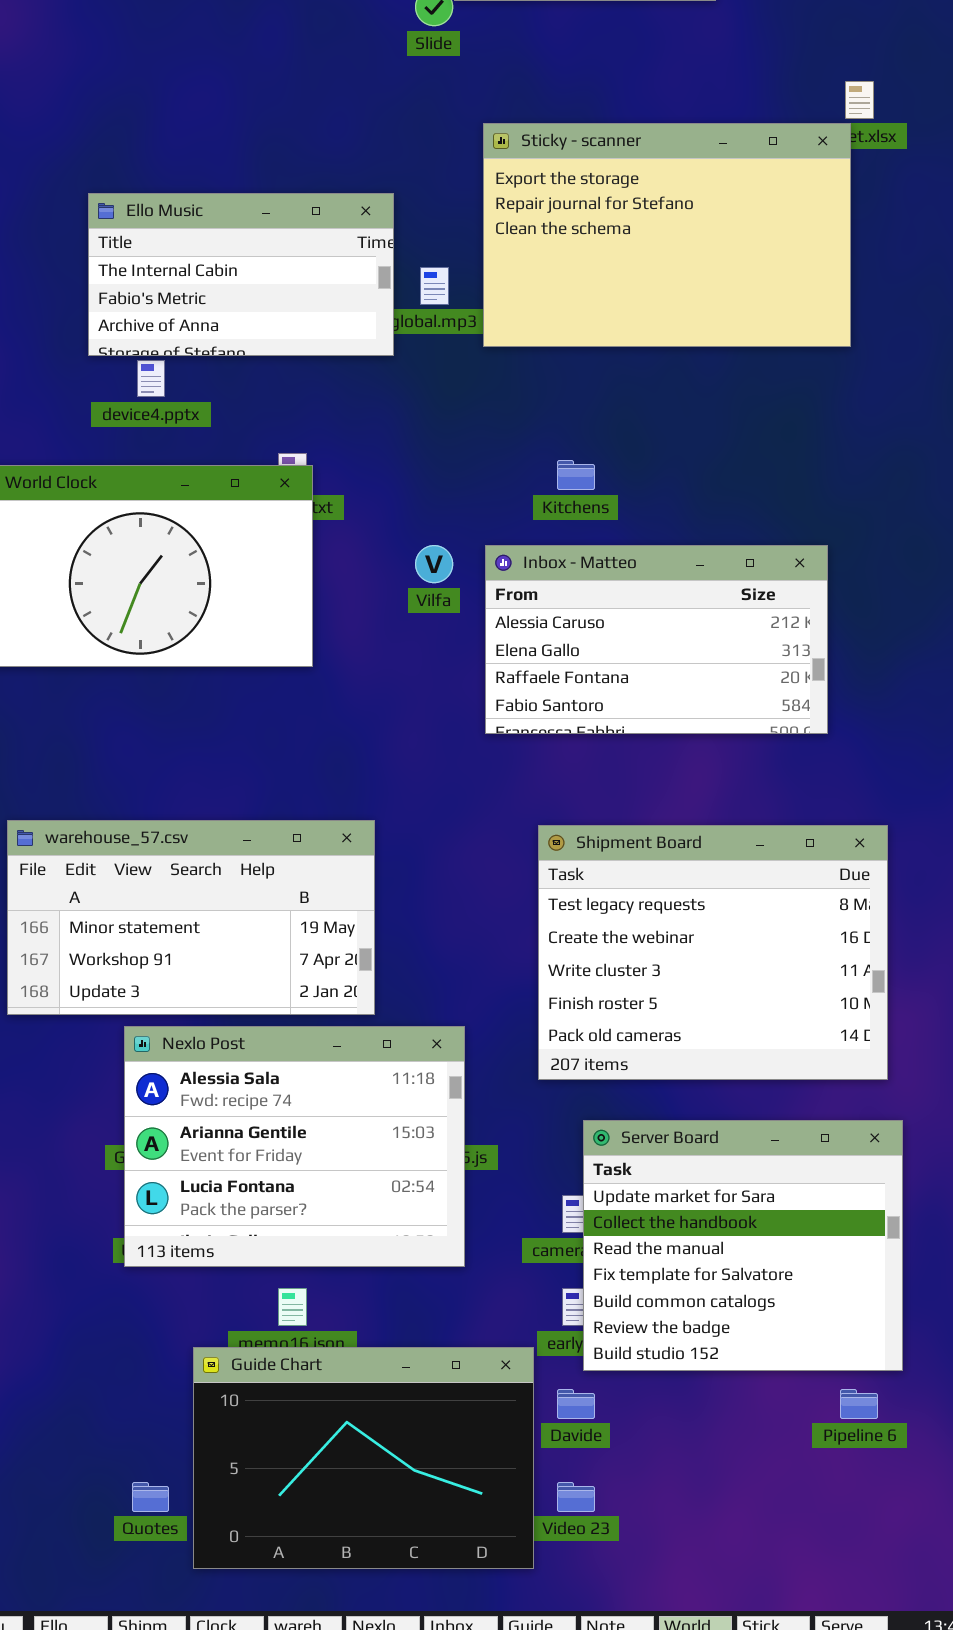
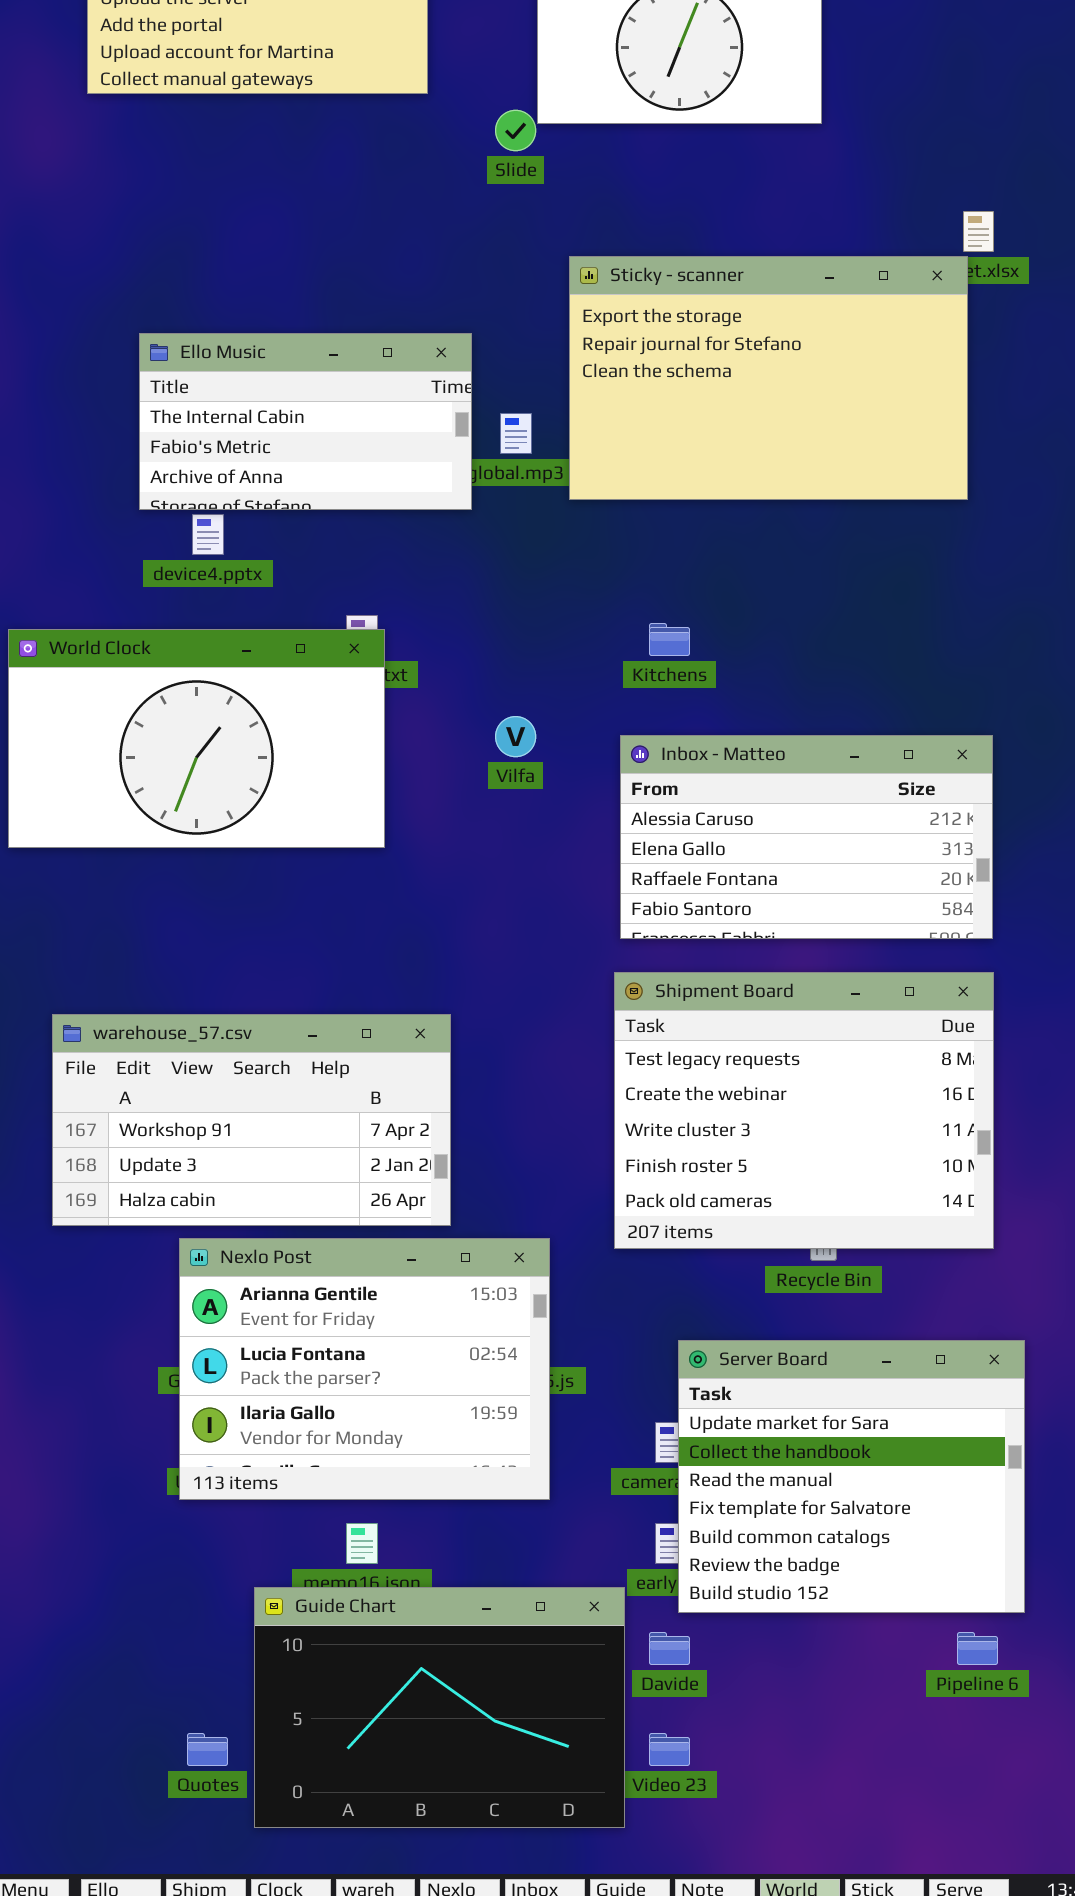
Inbox - Matteo: [485,545,828,734] -> [620,735,993,939], moved
warehouse_57.csv: [7,820,375,1015] -> [52,1014,451,1226], scrolled down 1 row
Shipment Board: [538,825,888,1080] -> [614,972,994,1249], moved
Nexlo Post: [124,1026,465,1267] -> [179,1238,550,1500], scrolled down 1 row

